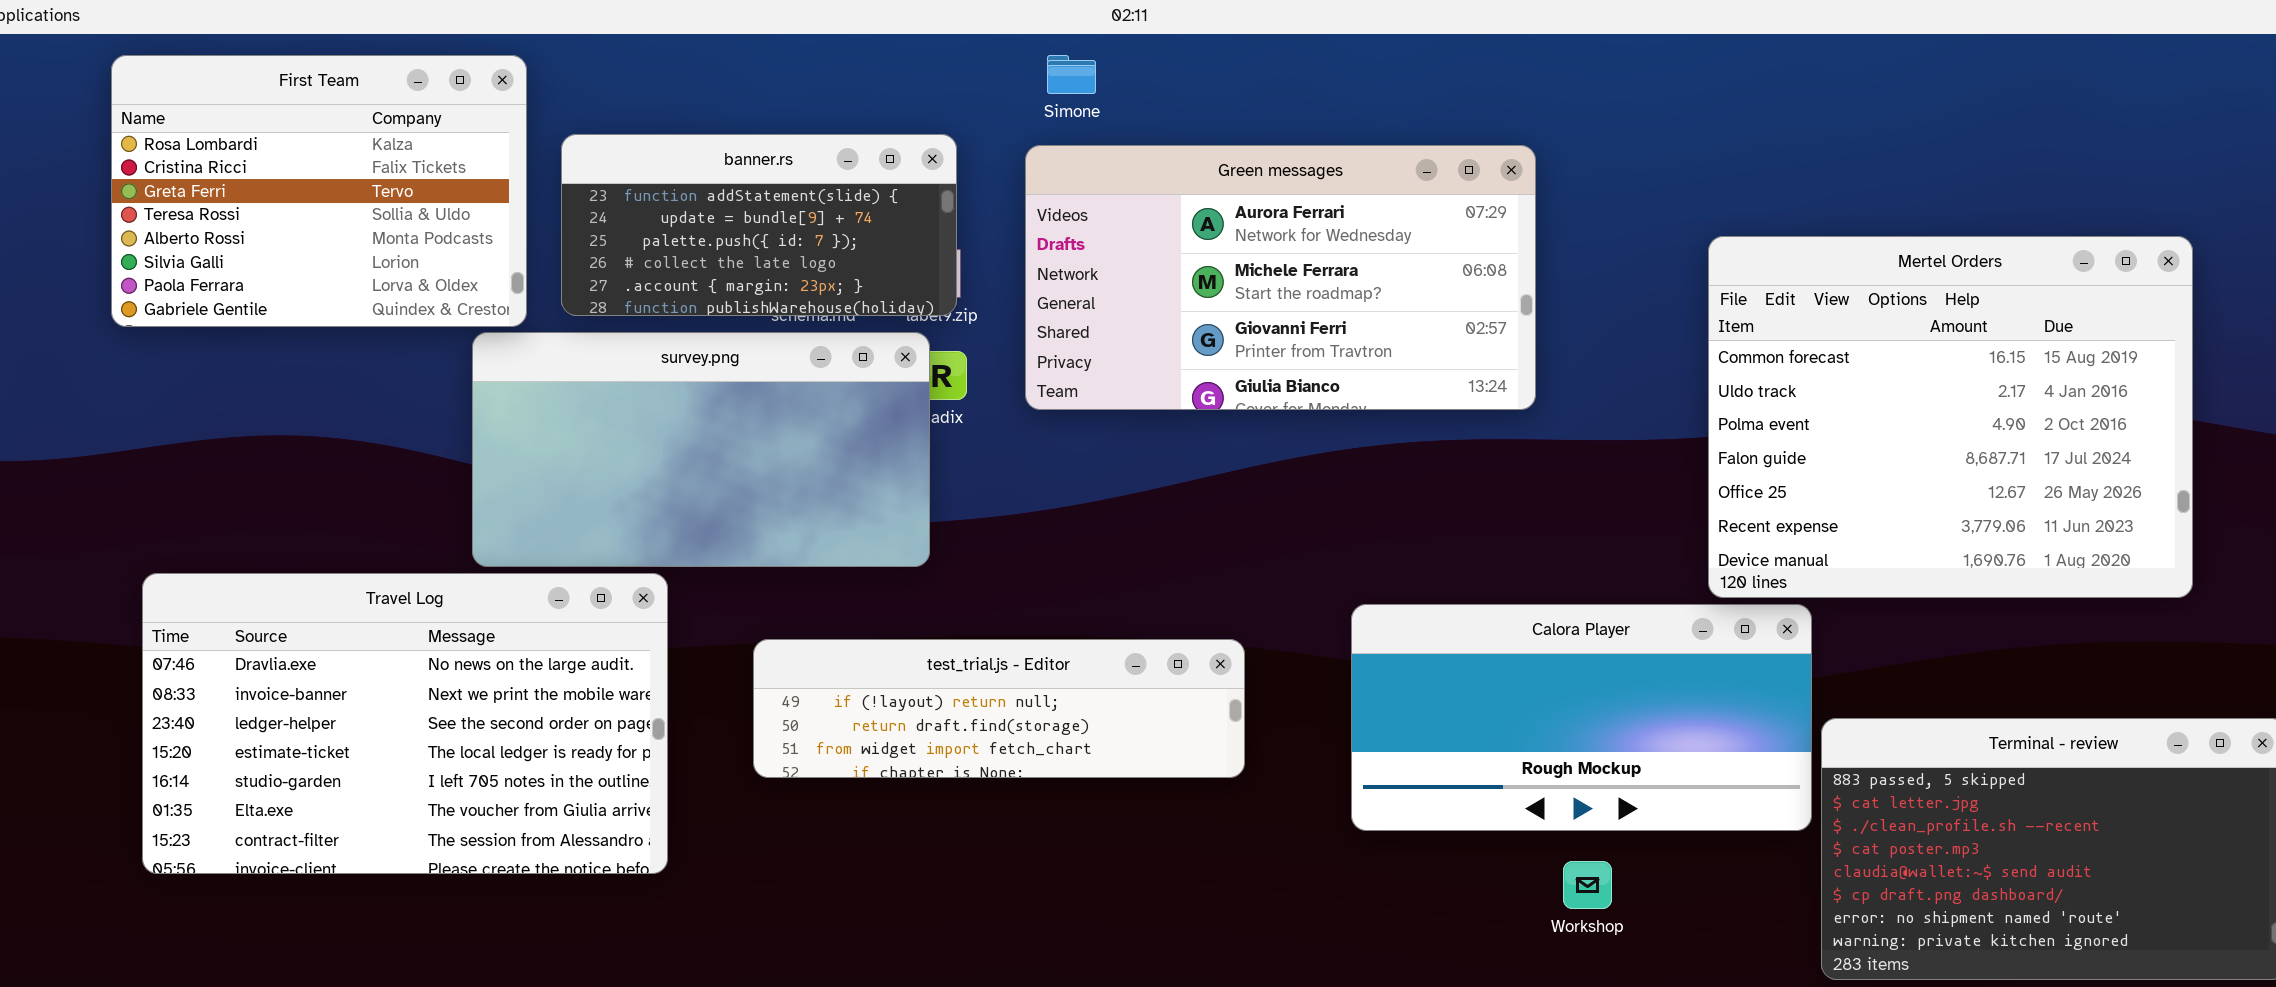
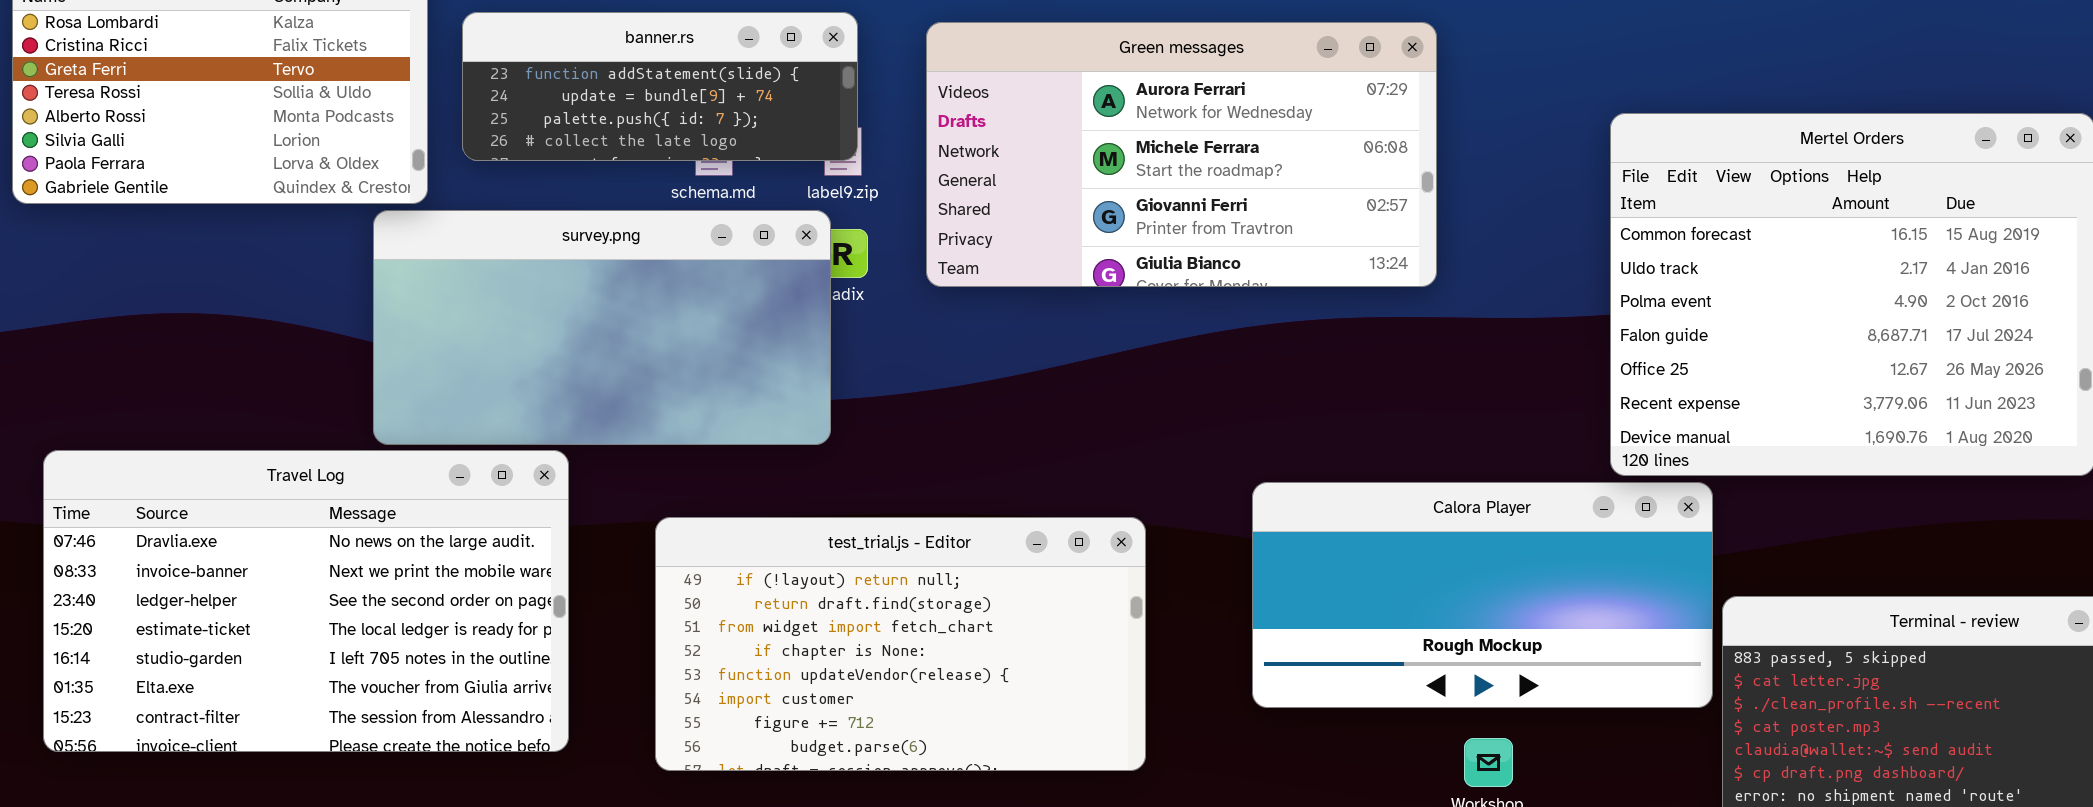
banner.rs: [561,134,957,316] -> [462,12,858,161], resized
test_trial.js - Editor: [753,639,1245,778] -> [655,517,1146,771], resized

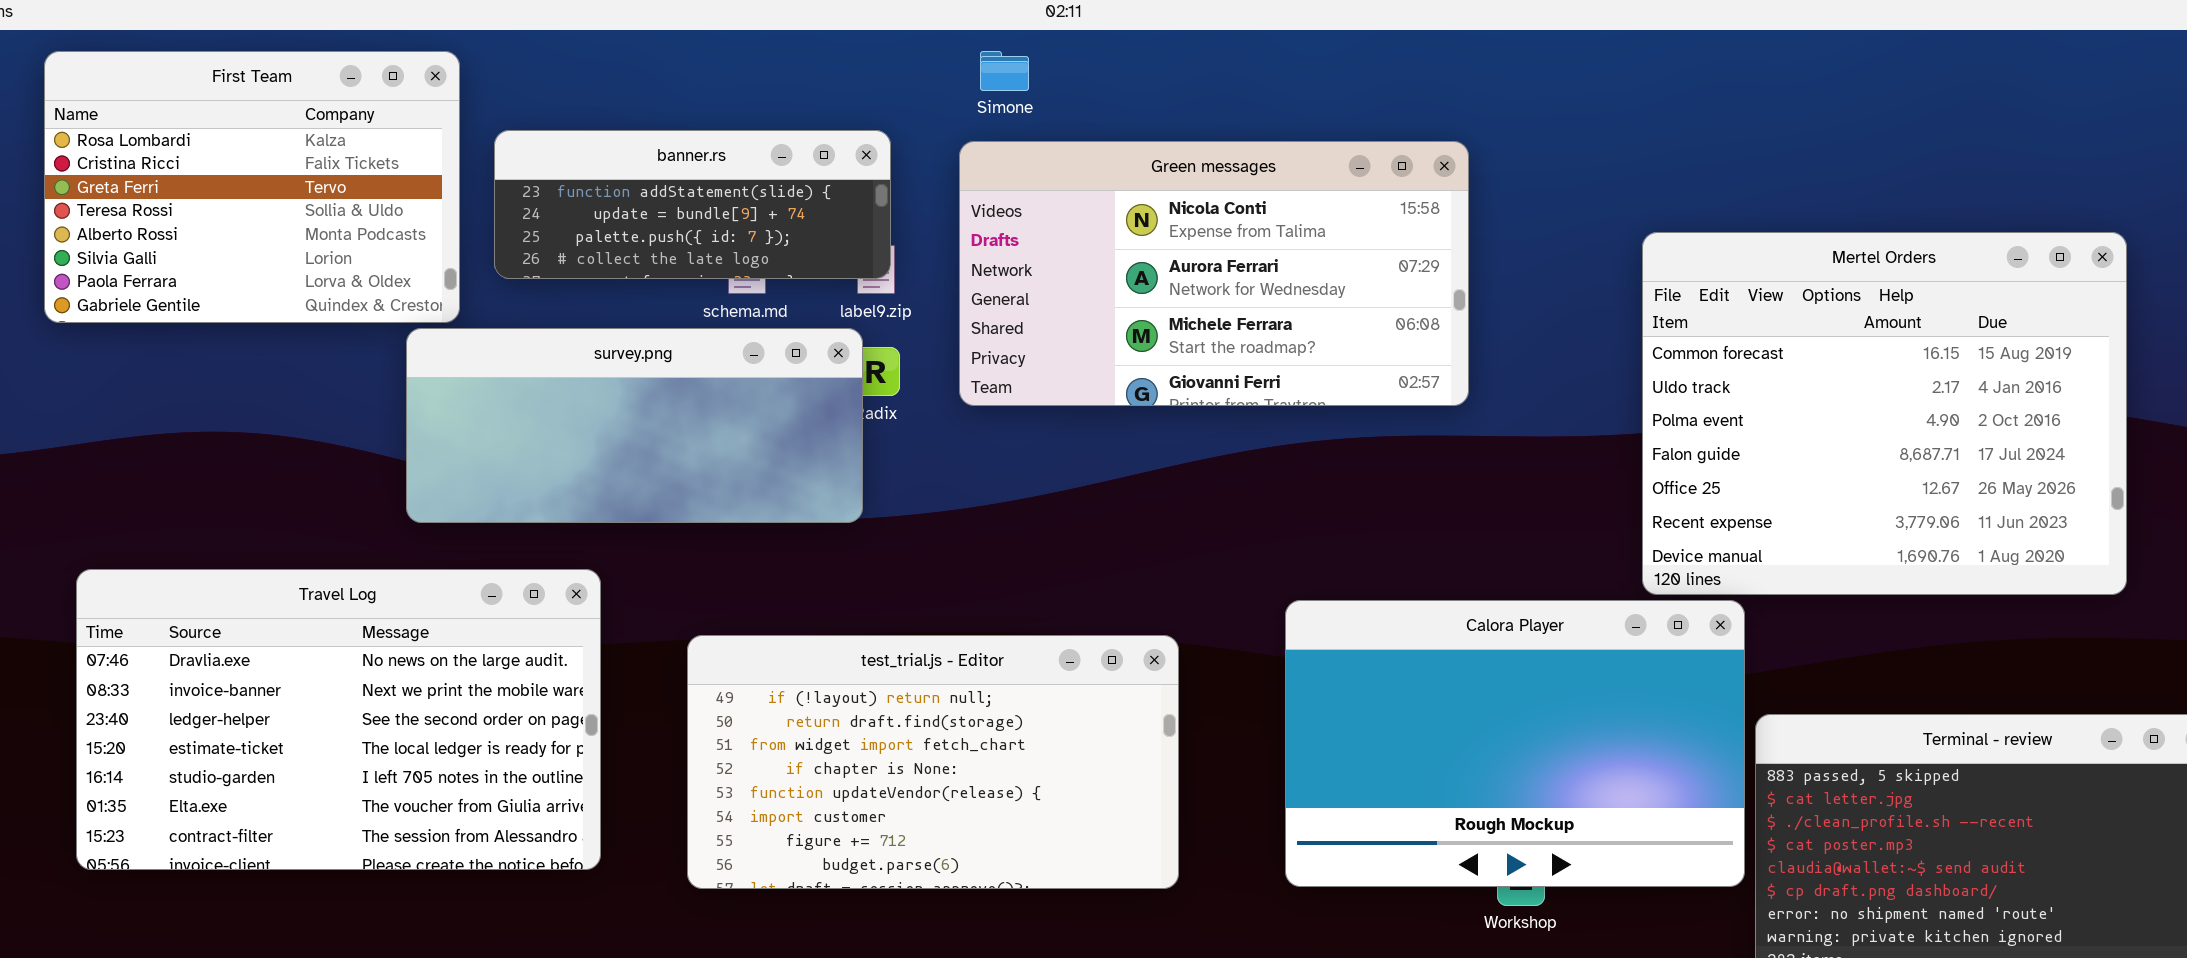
Green messages: [926,22,1437,287] -> [959,141,1469,406], scrolled up 1 row
survey.png: [373,210,831,445] -> [406,328,863,523], resized
Calora Player: [1252,482,1713,708] -> [1285,600,1745,887], resized

